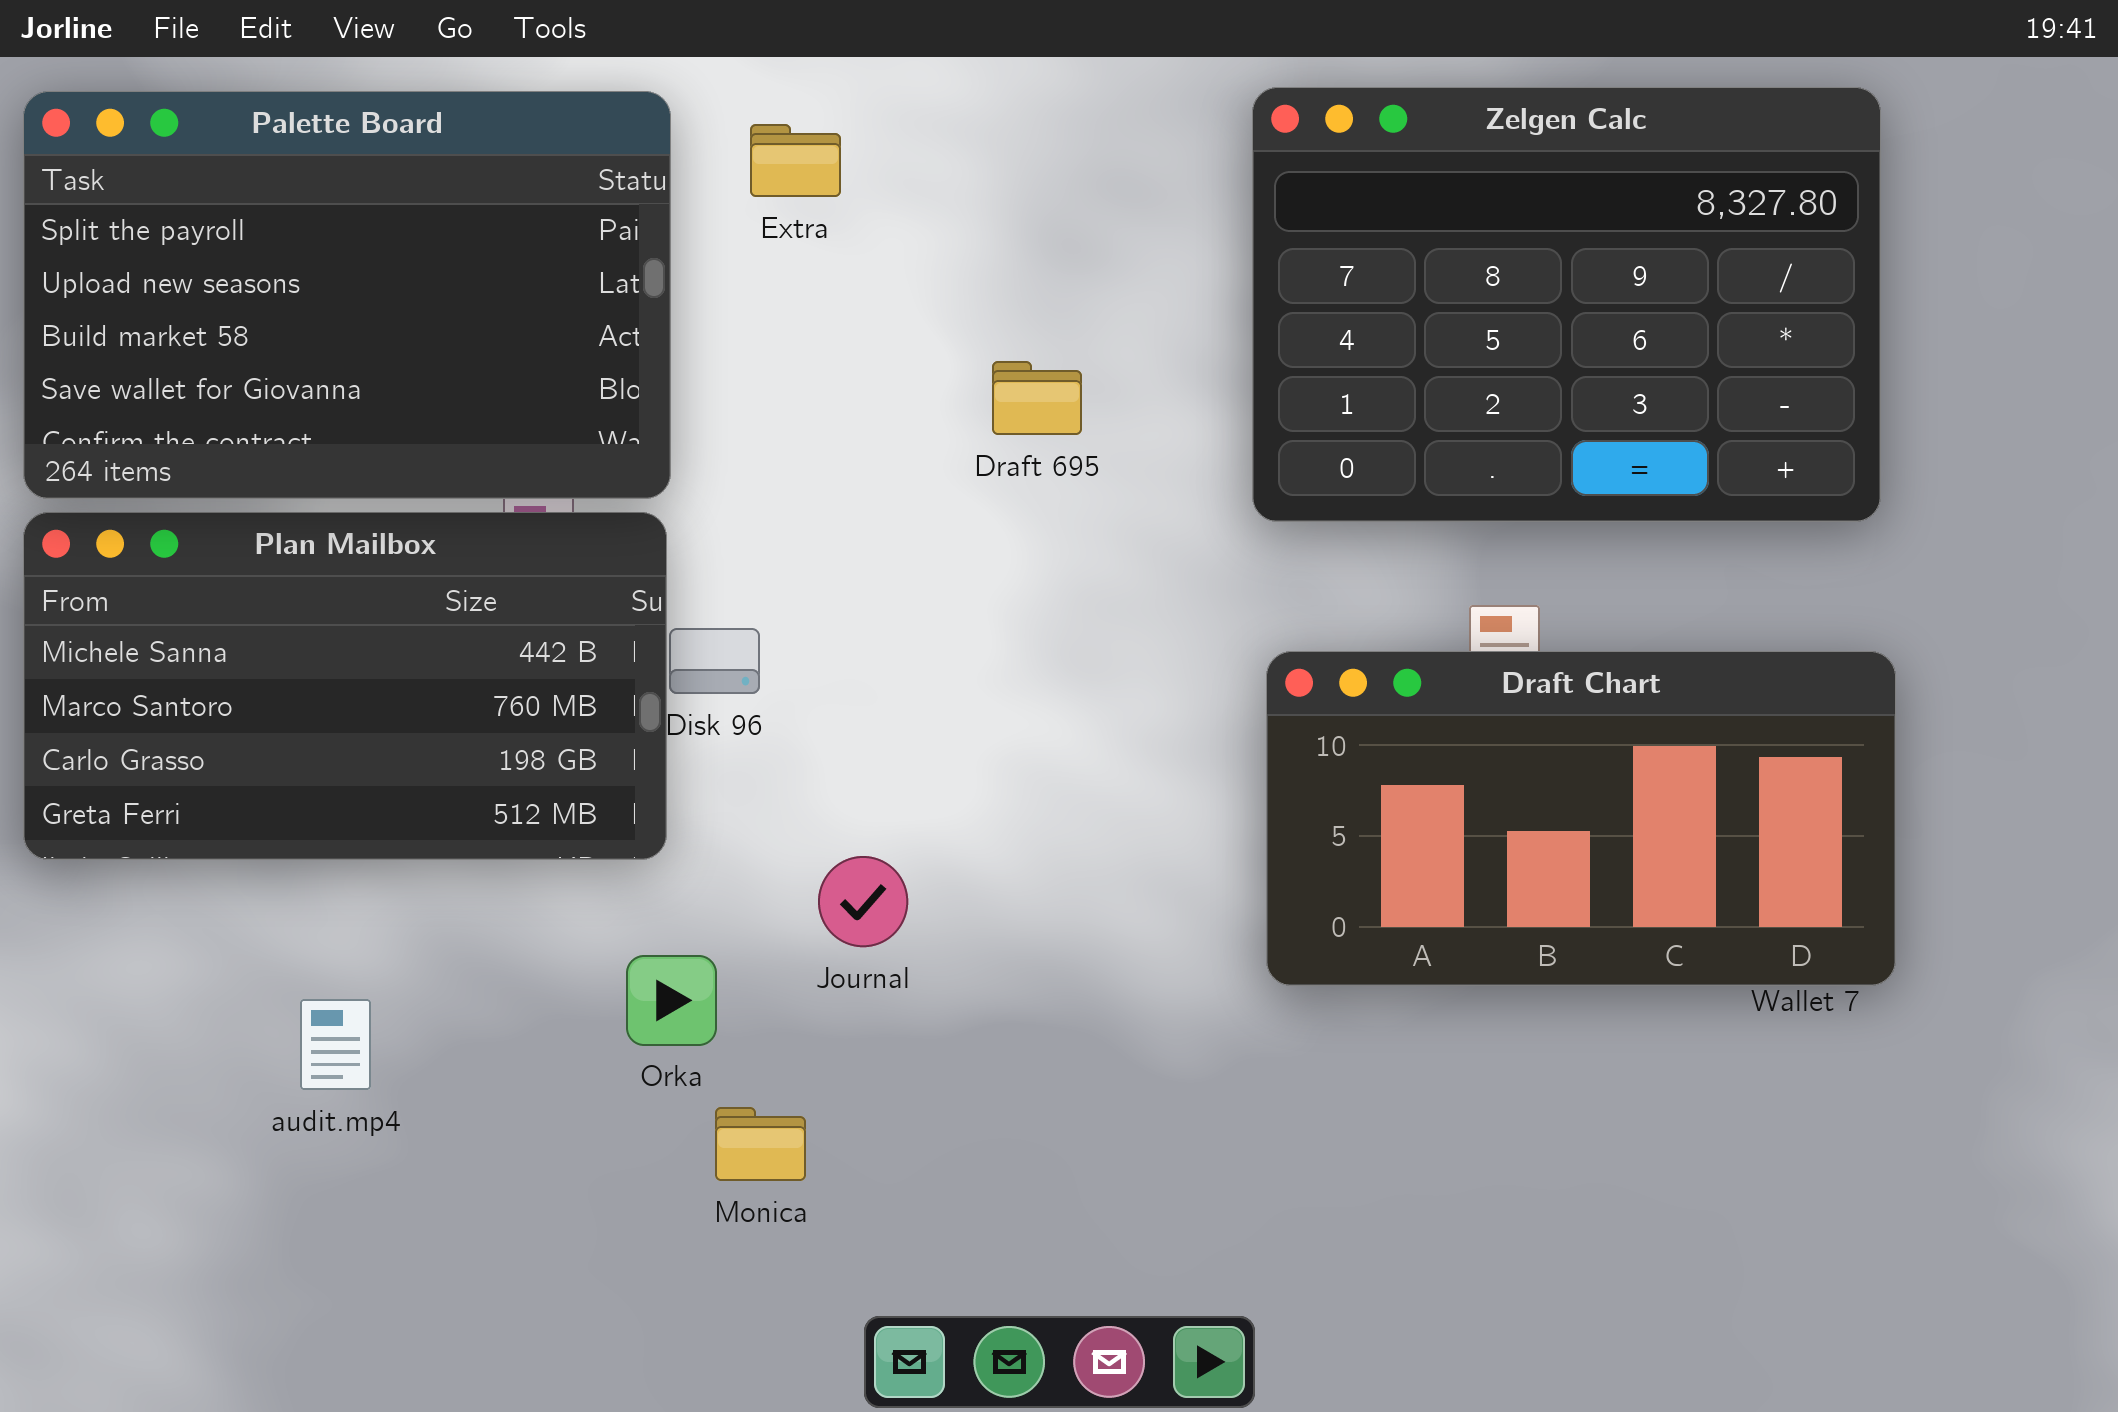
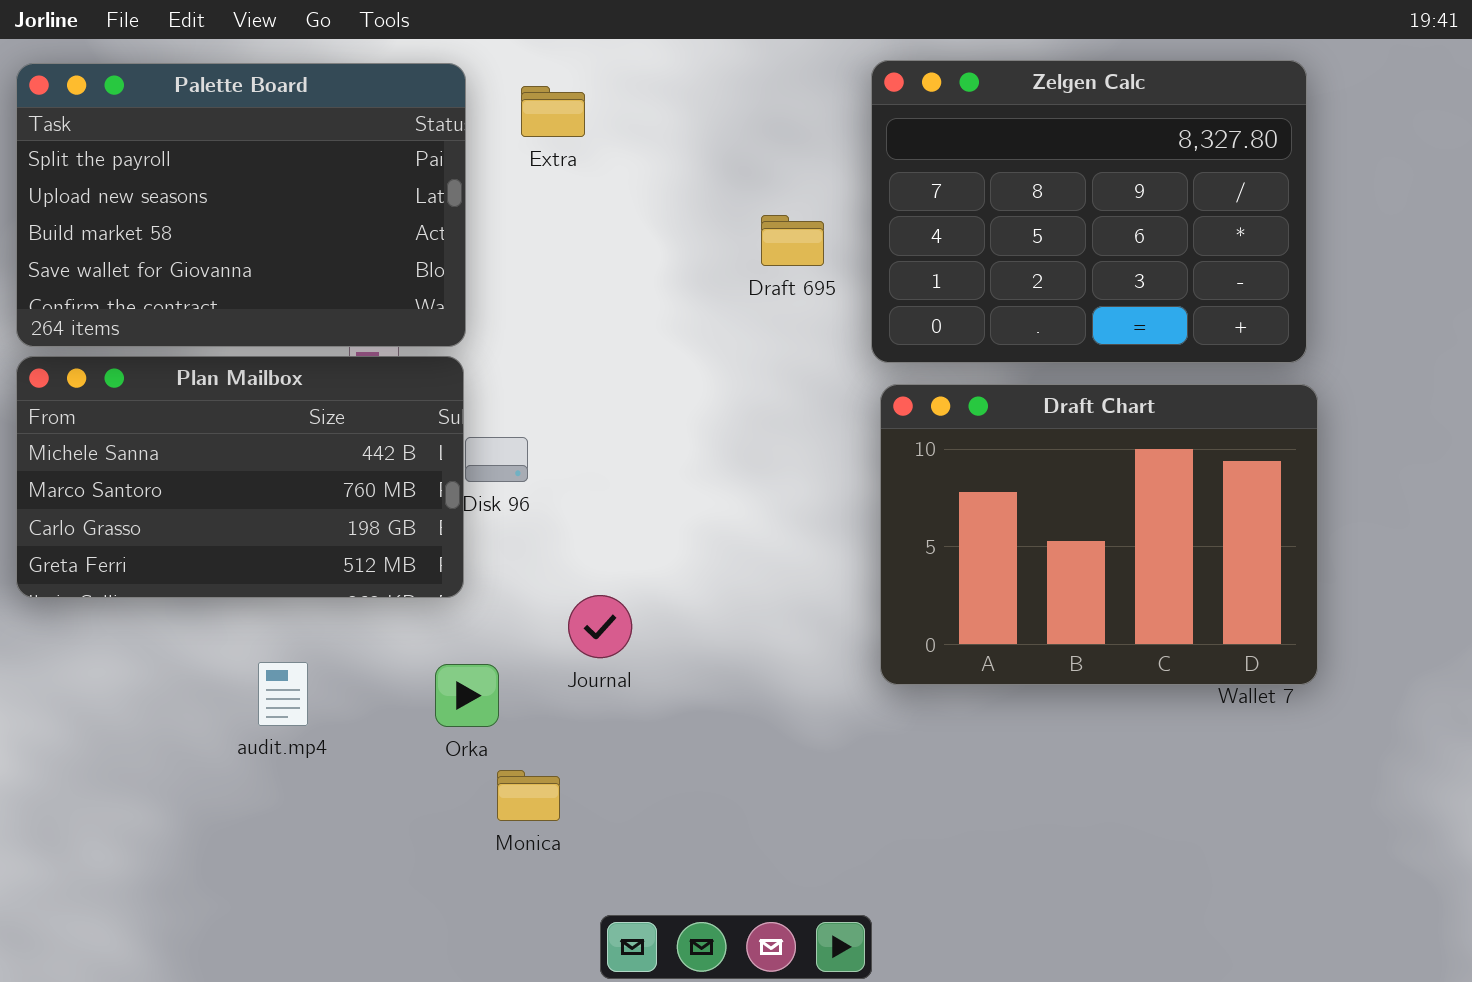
Draft 695: [992,361,1082,435] -> [761,215,824,266], moved
Draft Chart: [1266,651,1896,986] -> [880,384,1318,685], resized
audit.mp4: [300,999,371,1090] -> [258,662,308,726], moved

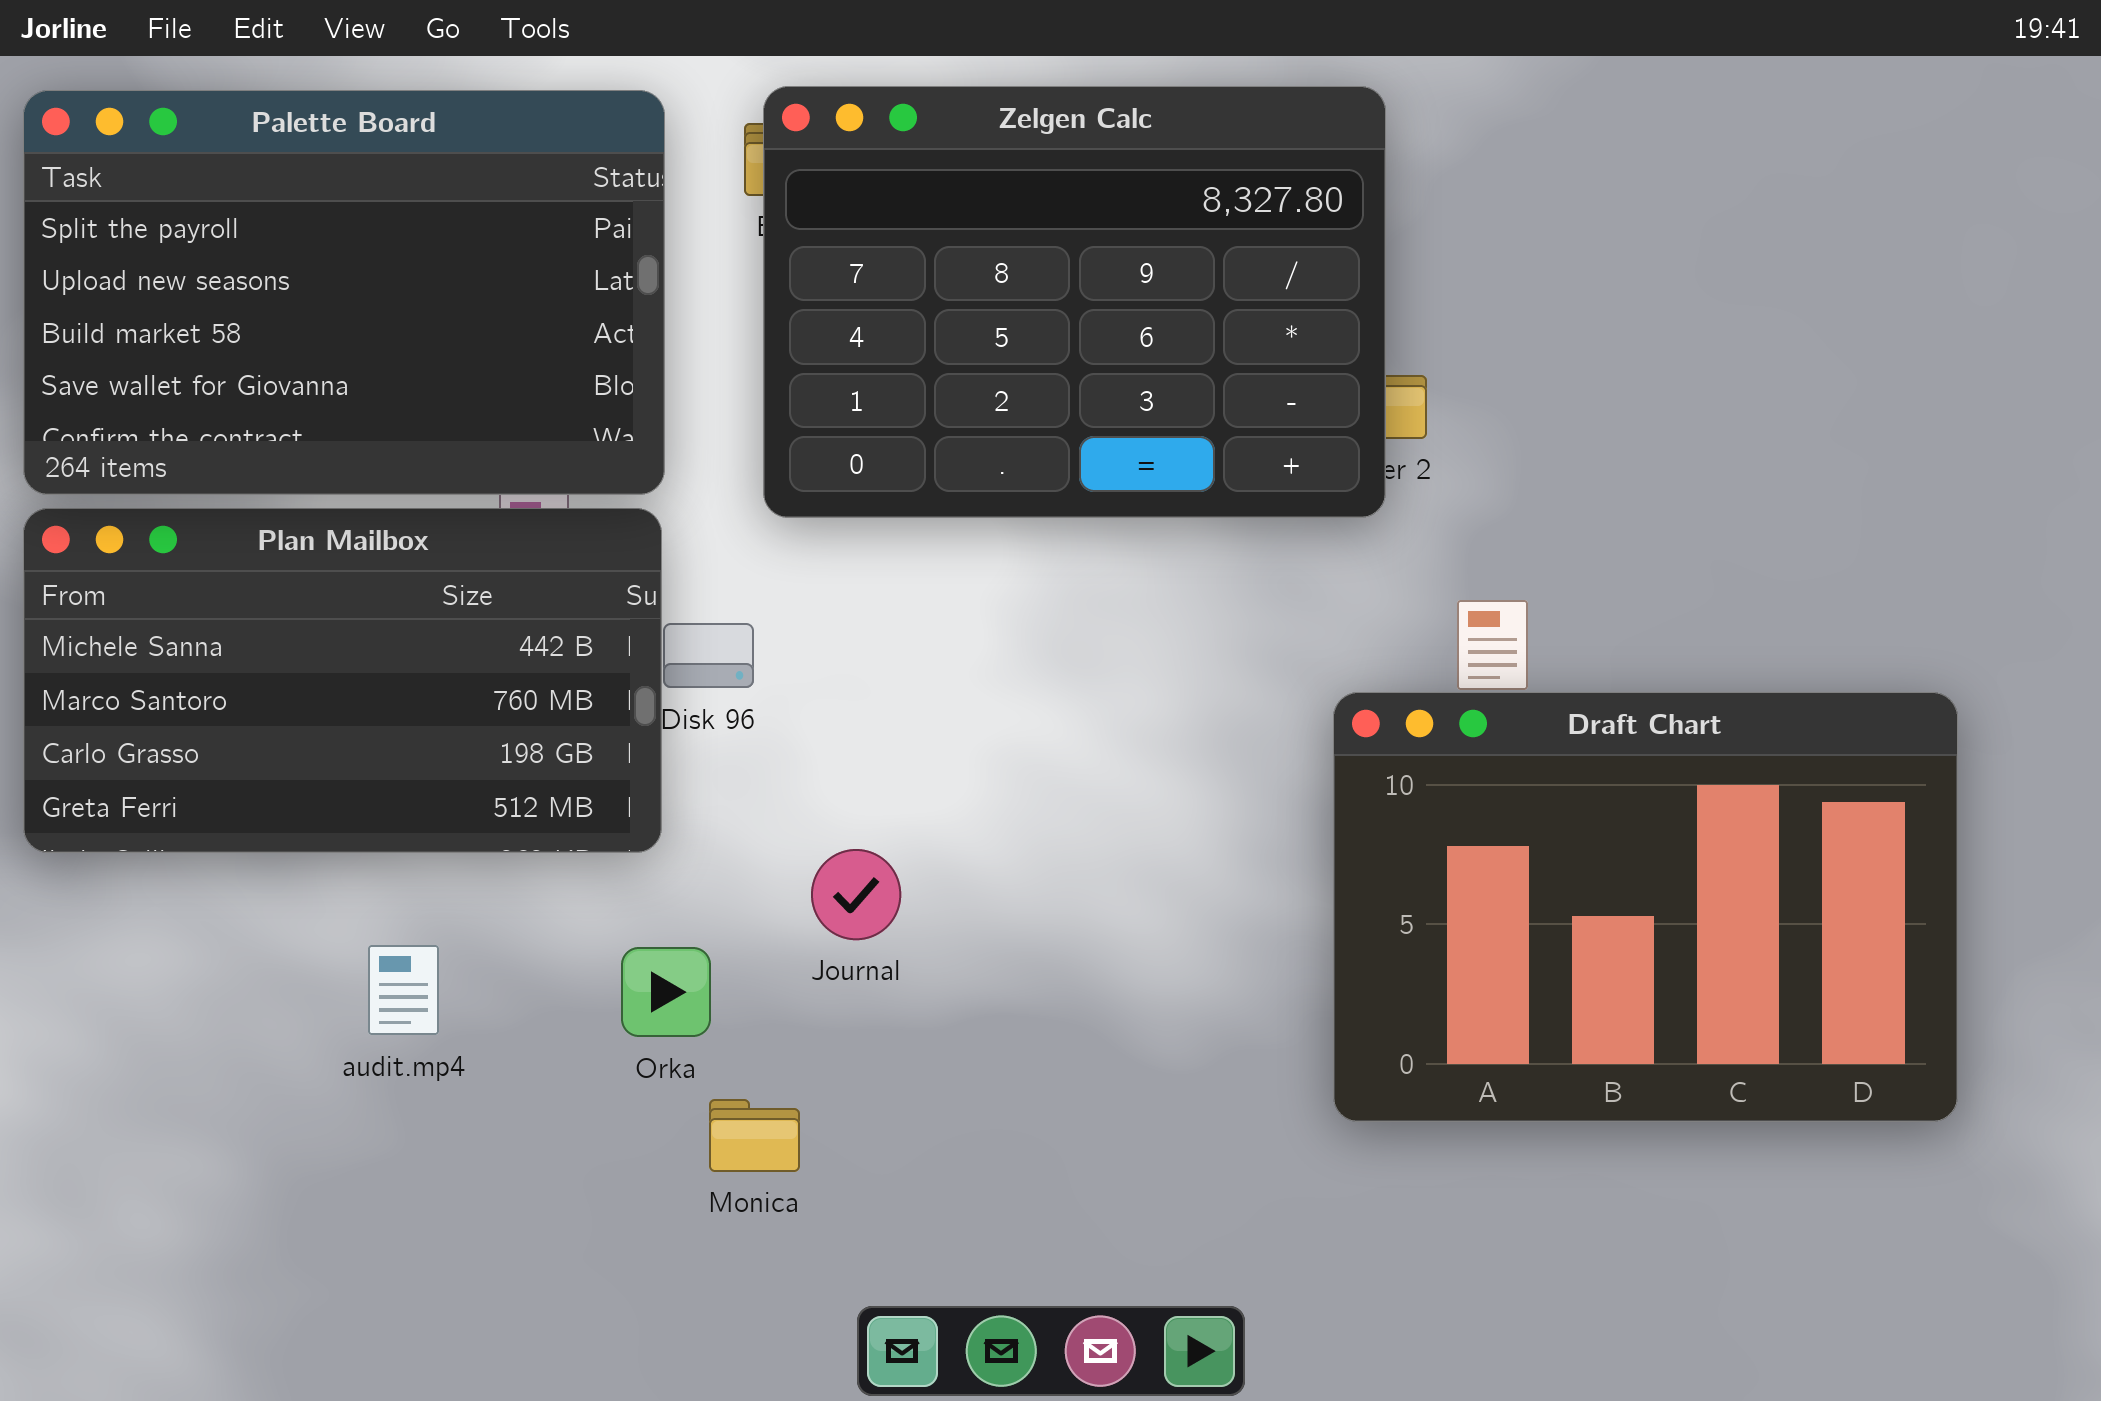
Zelgen Calc: [871,60,1307,363] -> [763,86,1386,518], moved
Draft Chart: [880,384,1318,685] -> [1333,692,1958,1122], moved

